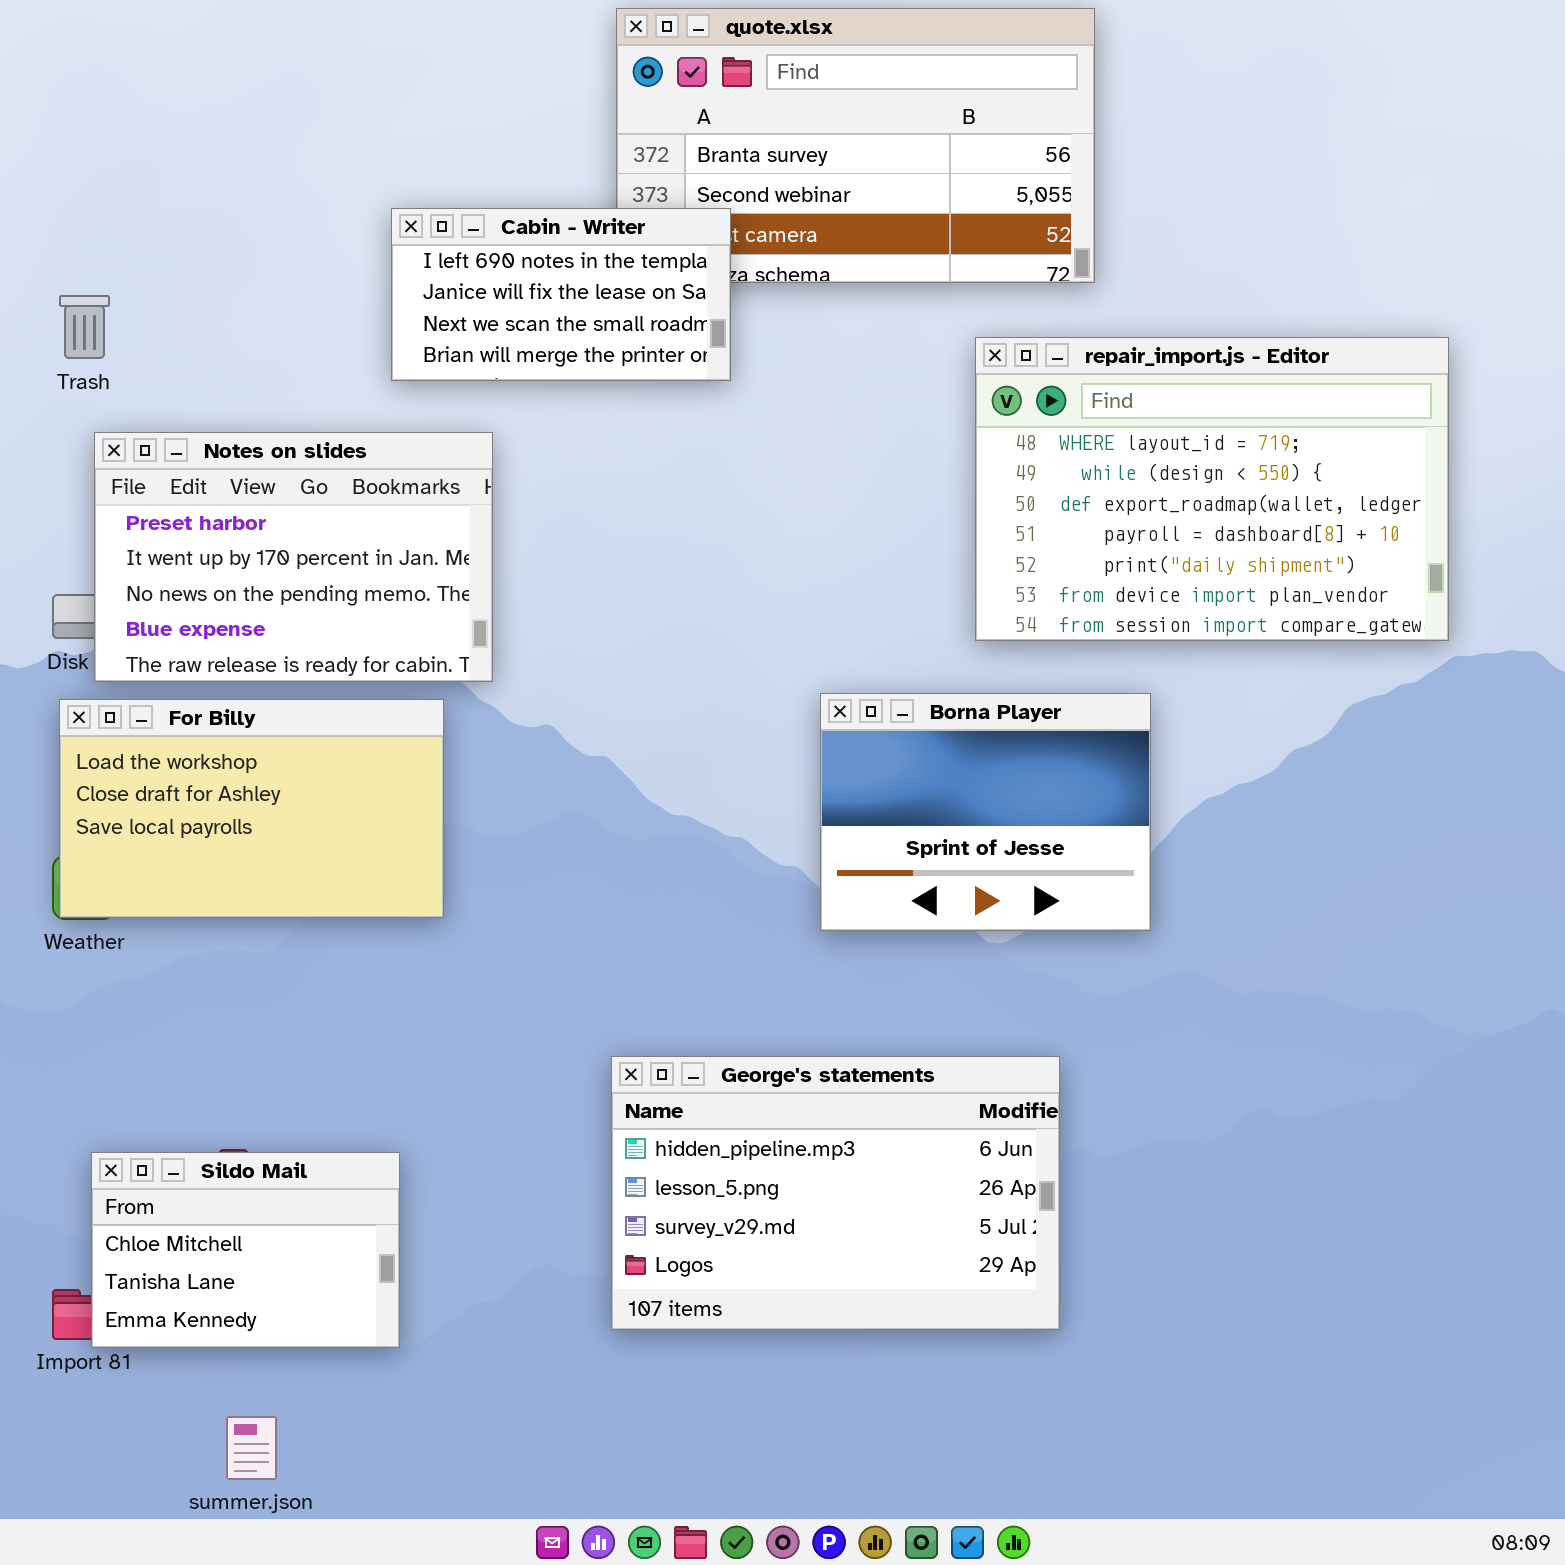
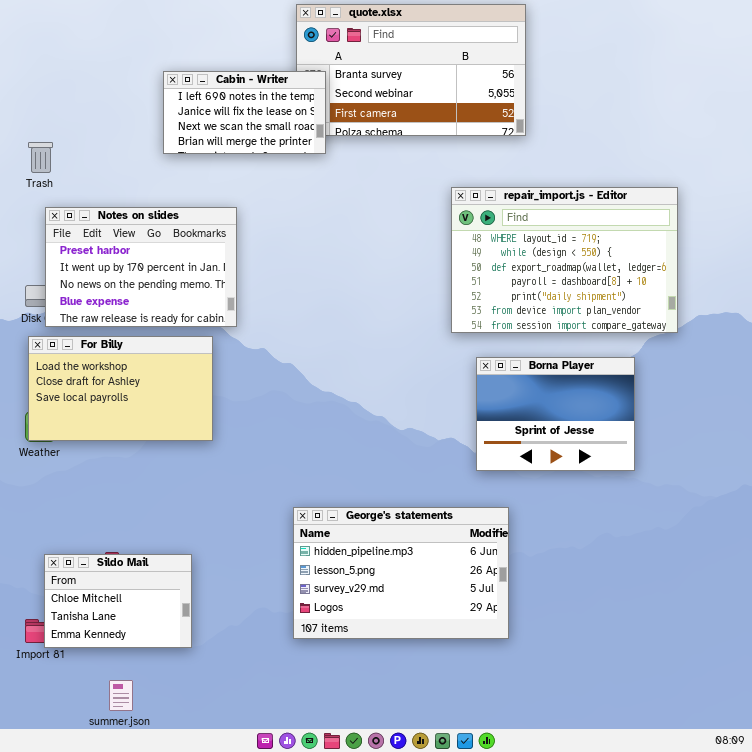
Cabin - Writer: [391,208,731,381] -> [163,71,326,154], moved
repair_import.js - Editor: [975,337,1449,641] -> [451,187,678,333], moved
Borna Player: [820,693,1151,931] -> [476,357,635,471], moved

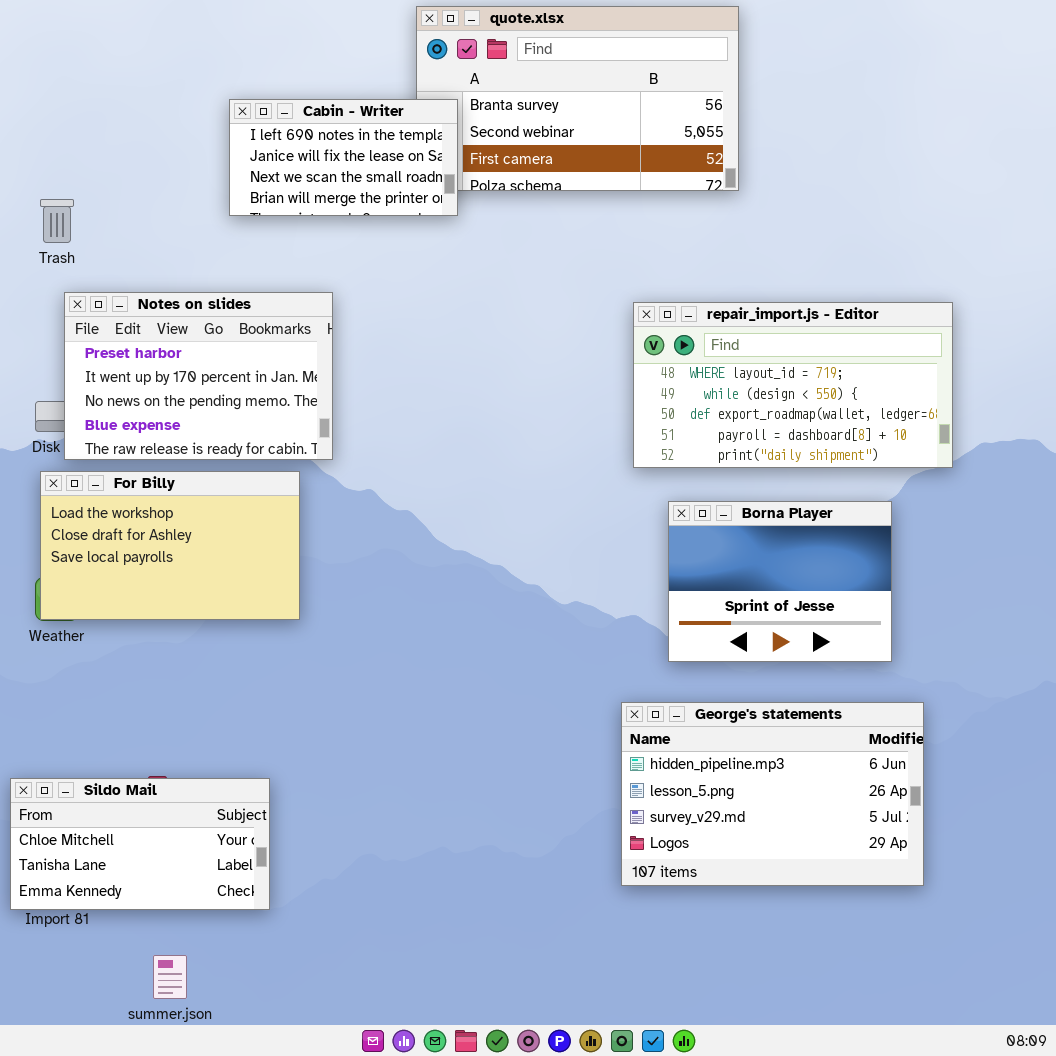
repair_import.js - Editor: [451,187,678,333] -> [633,302,953,468], resized
George's statements: [293,507,509,639] -> [621,702,924,886], moved
Sildo Mail: [44,554,192,648] -> [10,778,270,910], resized

